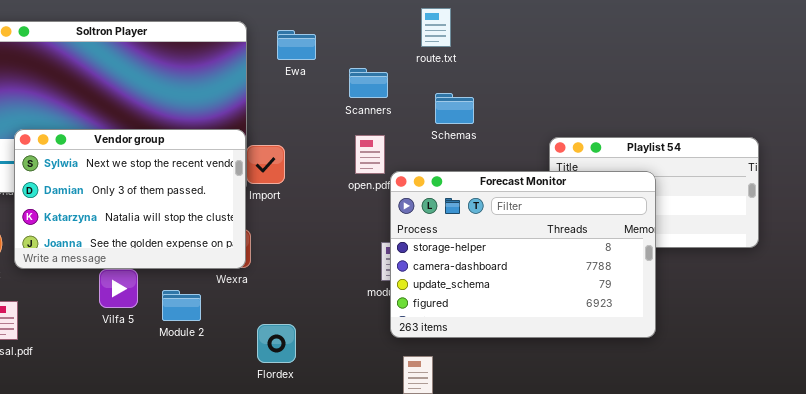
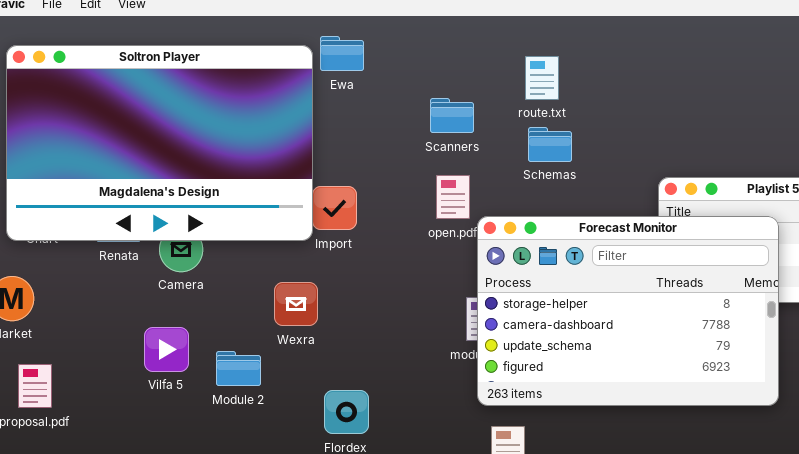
route.txt: [421,8,451,47] -> [525,56,559,100], moved
Ewa: [277,30,316,60] -> [320,36,364,71], moved
Vendor group: [14,129,246,269] -> none, closed

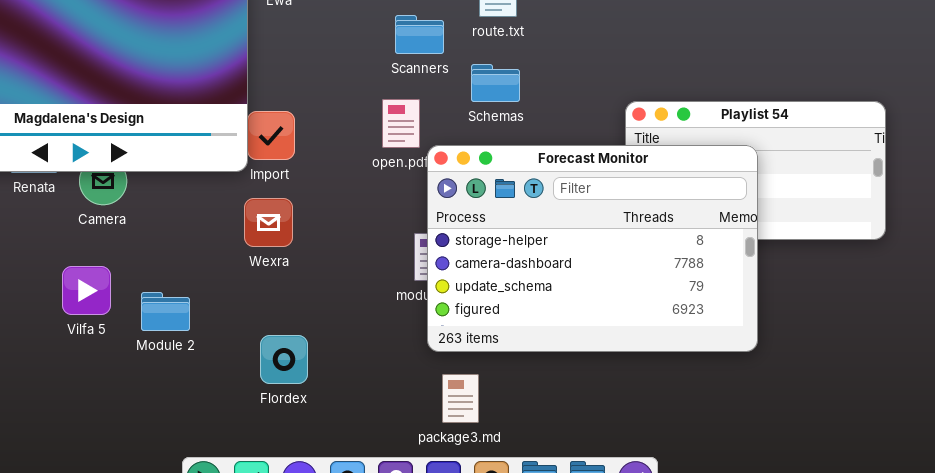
Scanners: [430,98,474,133] -> [395,15,444,54], moved
Schemas: [528,127,572,162] -> [471,64,520,102], moved
Wexra: [274,282,318,326] -> [244,198,293,247], moved

